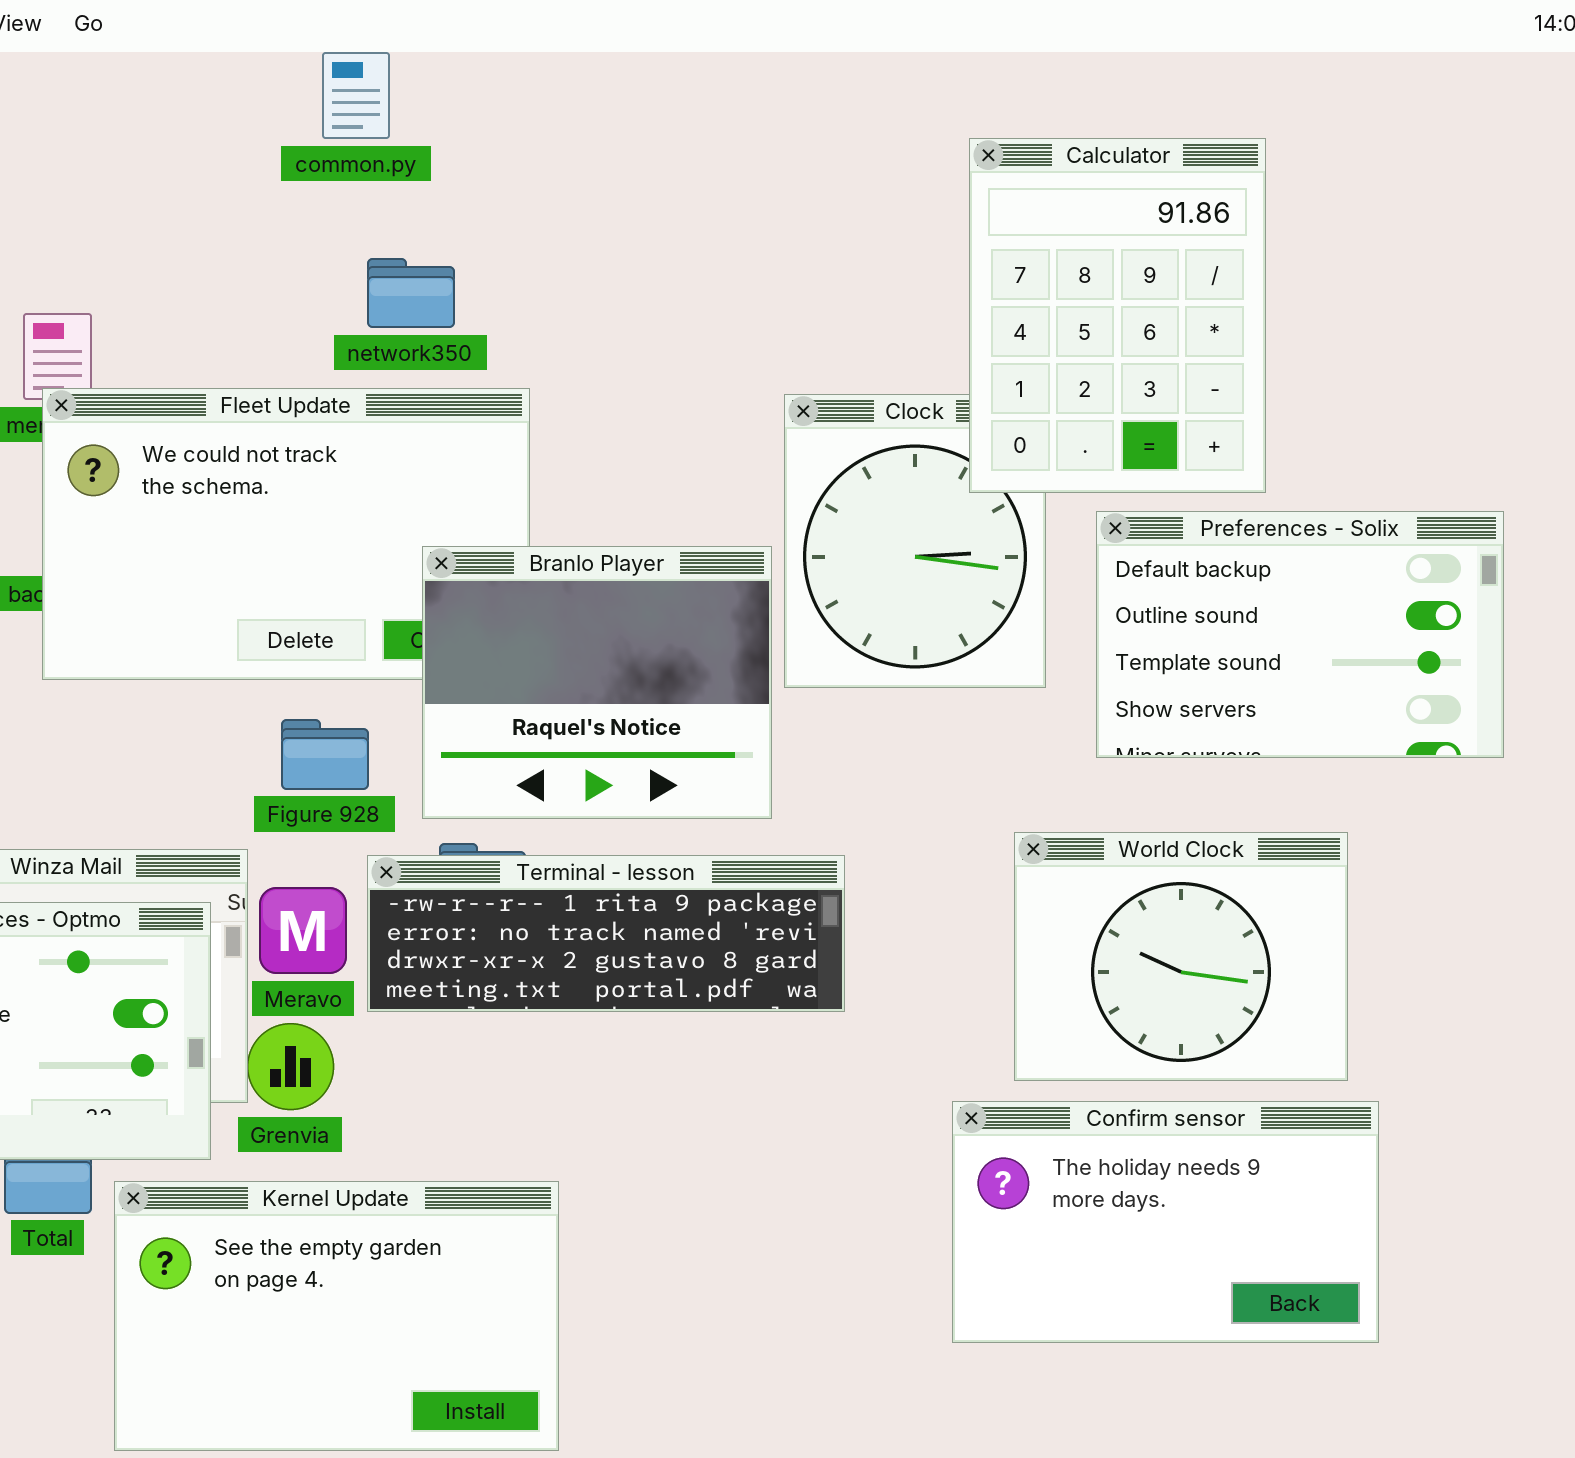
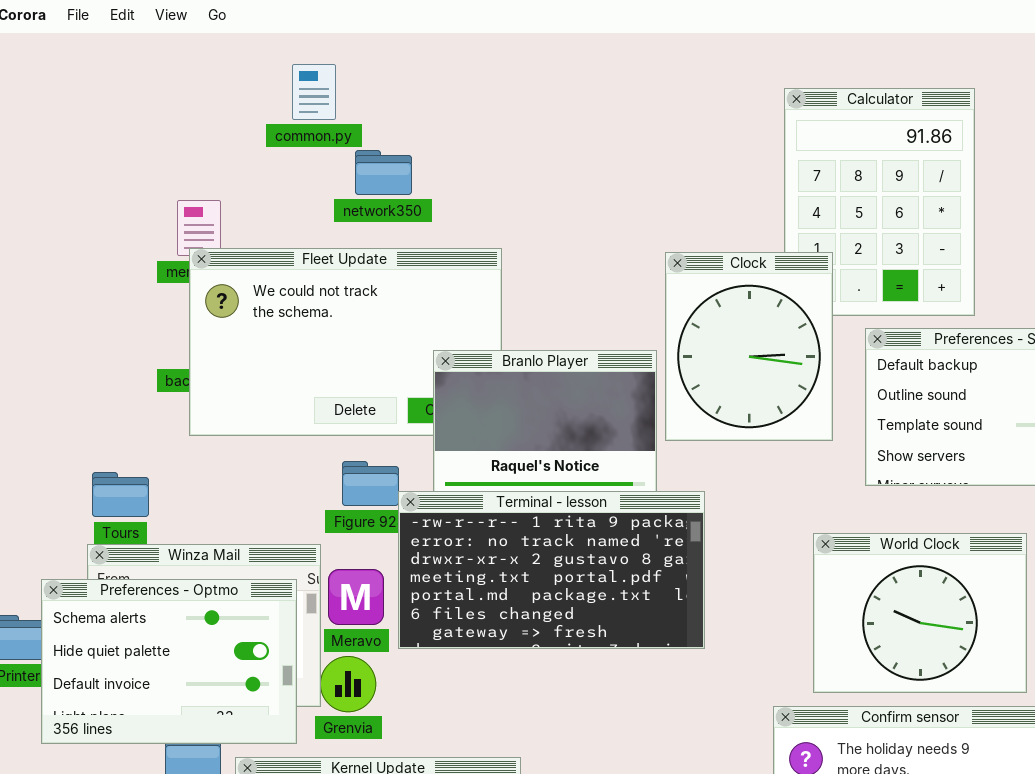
common.py: [322,52,390,139] -> [292,64,336,120], moved
network350: [367,258,455,328] -> [355,150,412,195], moved
Clock: [784,394,1046,688] -> [665,252,833,441], raised
Terminal - lesson: [367,855,845,1012] -> [398,491,705,649], resized

